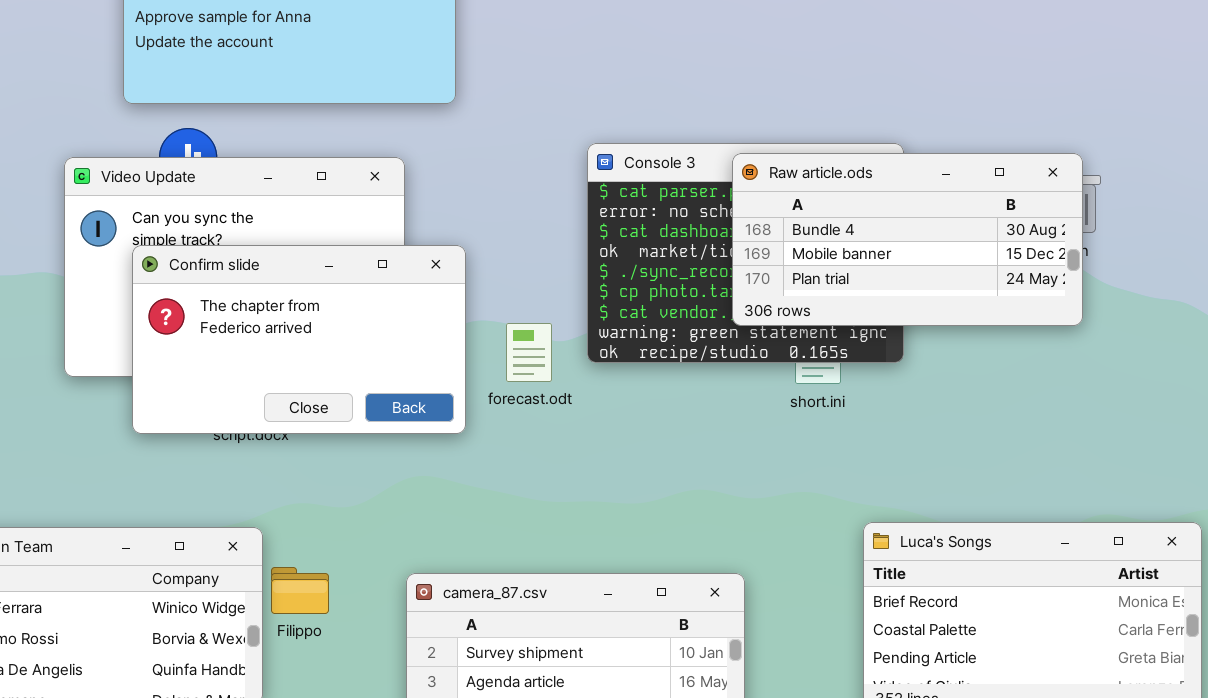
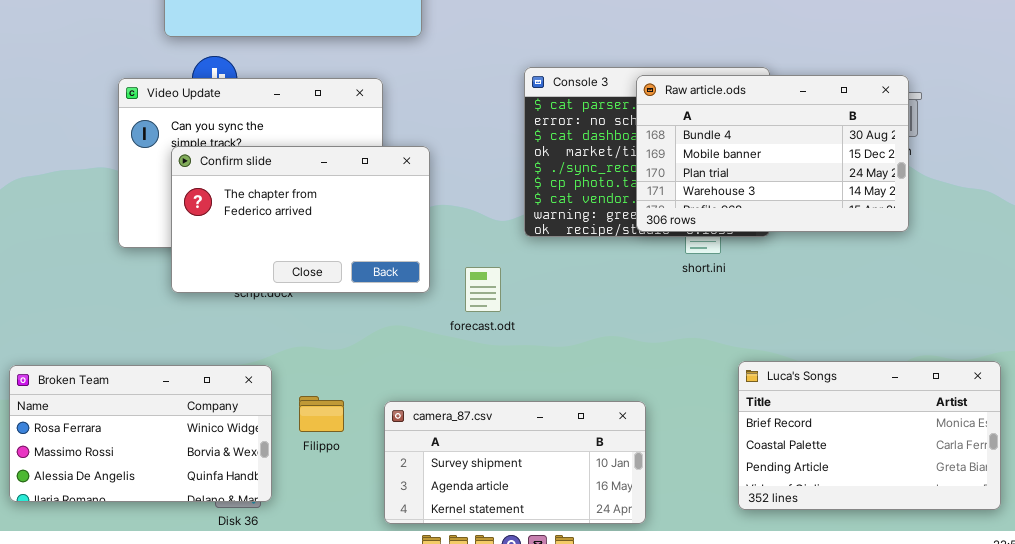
Raw article.ods: [732,153,1083,326] -> [636,75,909,232], resized
forecast.odt: [506,323,552,382] -> [465,267,501,312], moved
Filippo: [271,567,329,614] -> [299,396,344,432], moved

